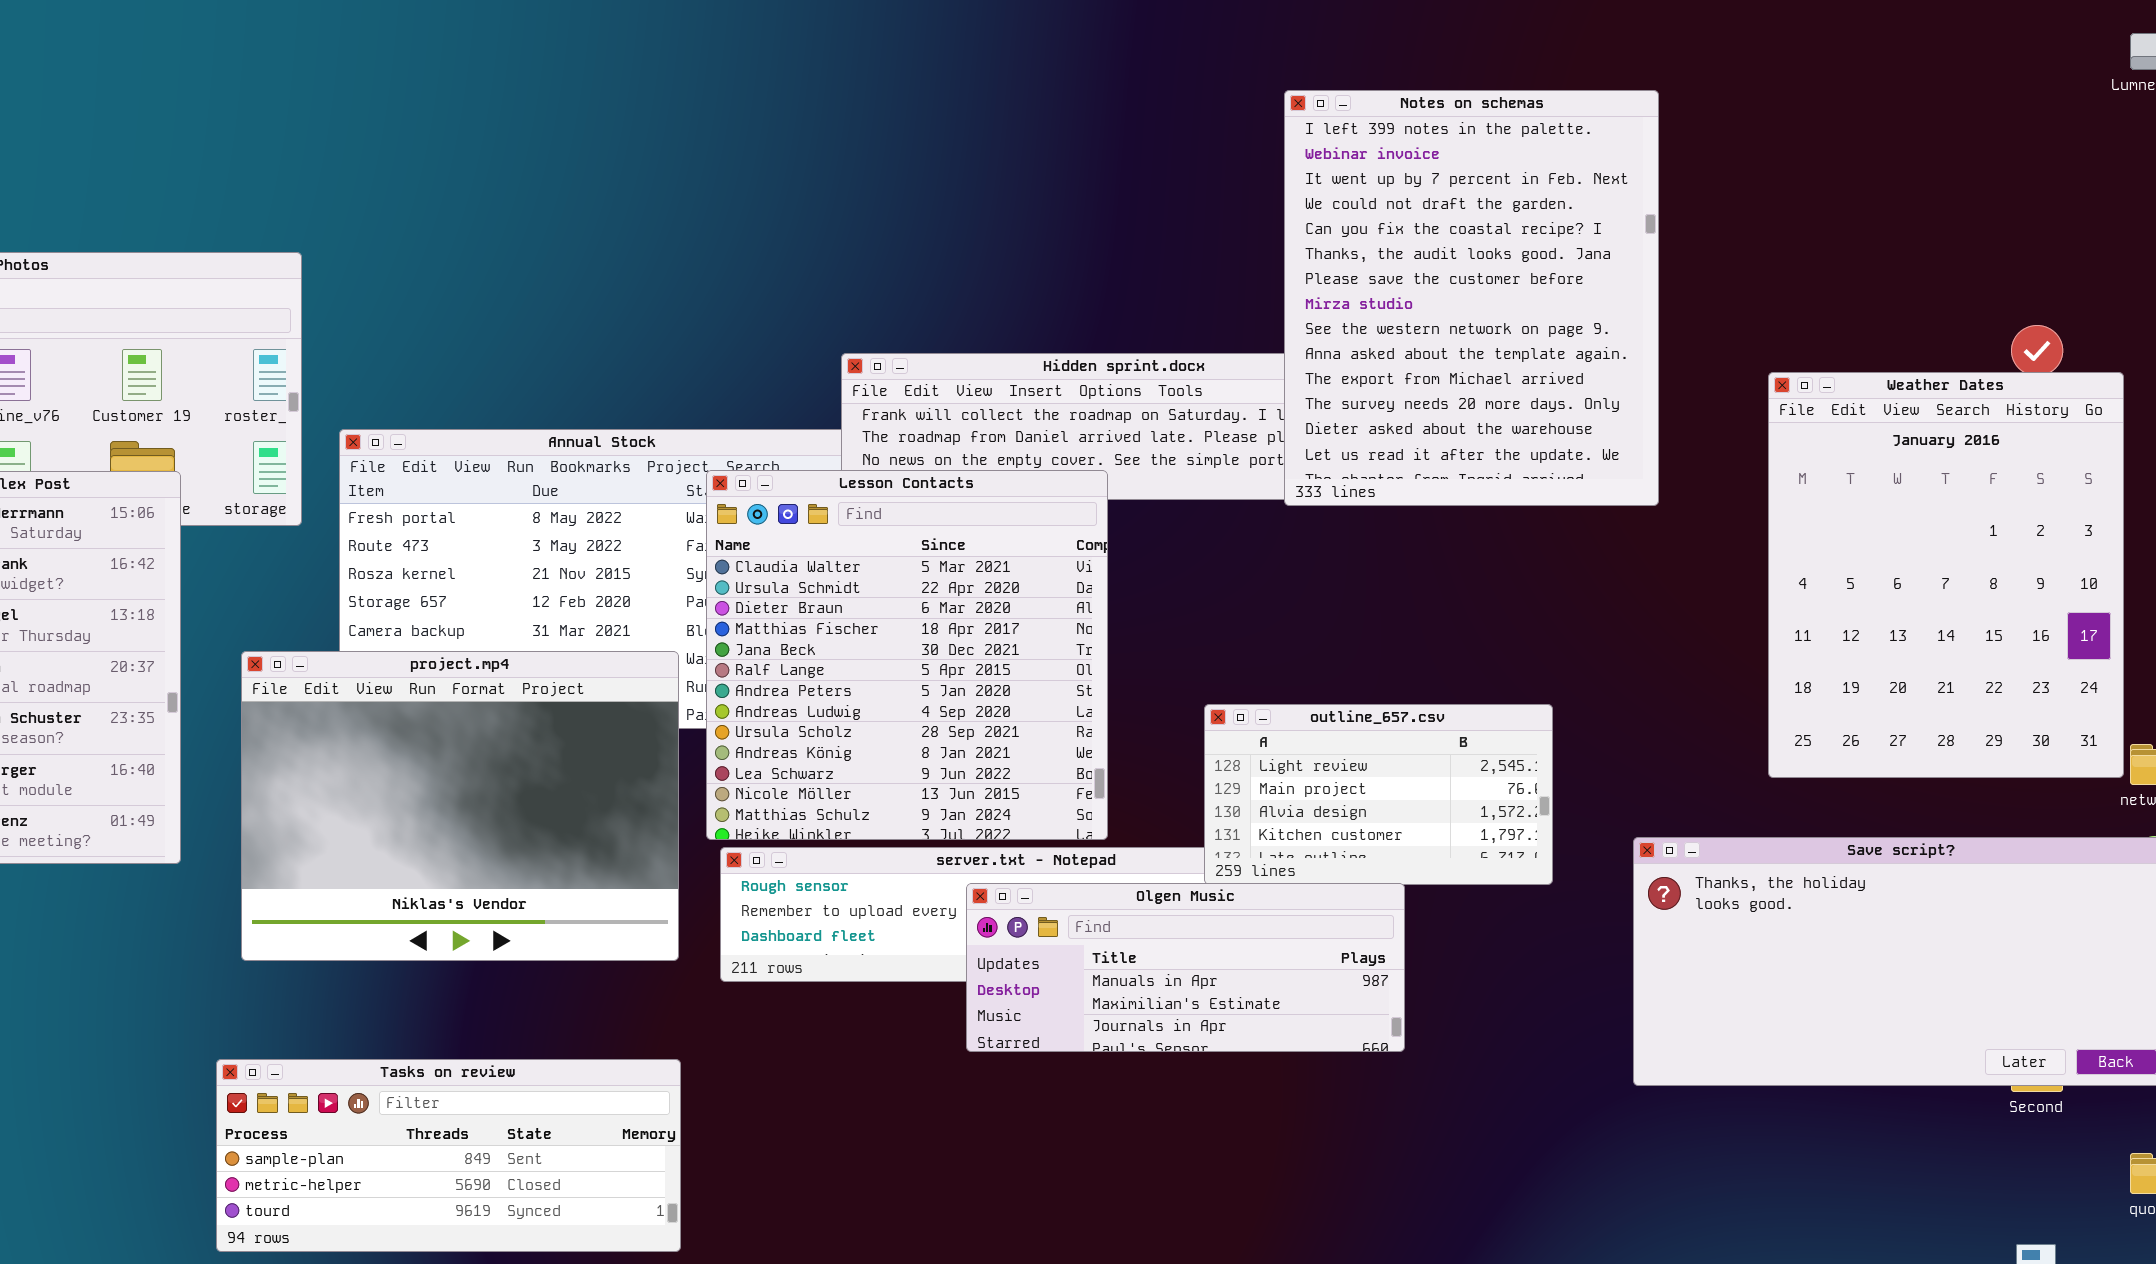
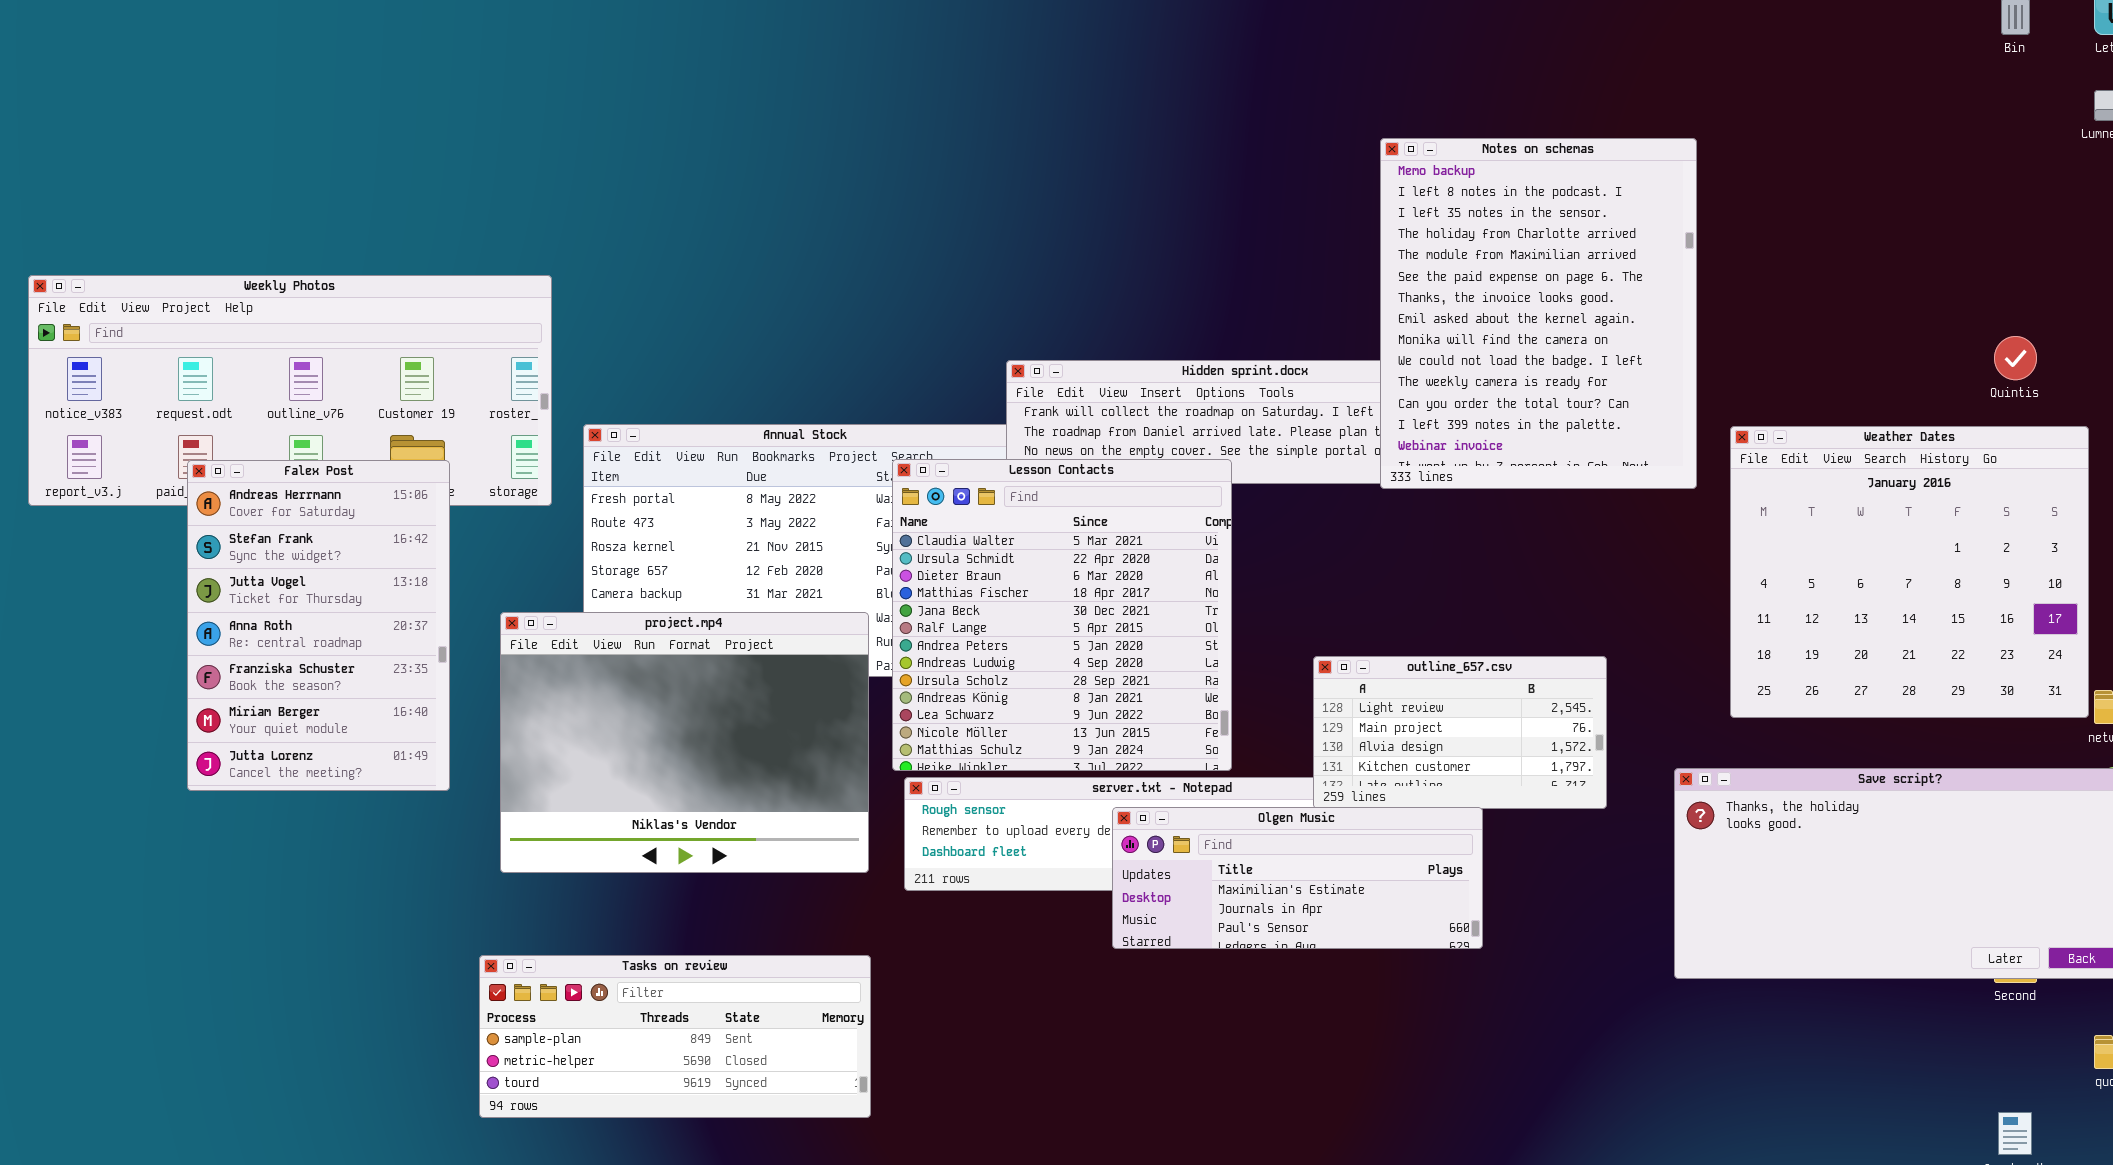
Notes on schemas: [1284,90,1659,506] -> [1380,138,1697,489], scrolled up 12 rows
Weather Dates: [1768,372,2124,778] -> [1730,426,2089,718], resized
Olgen Music: [966,883,1405,1052] -> [1112,807,1483,949], scrolled down 1 row

